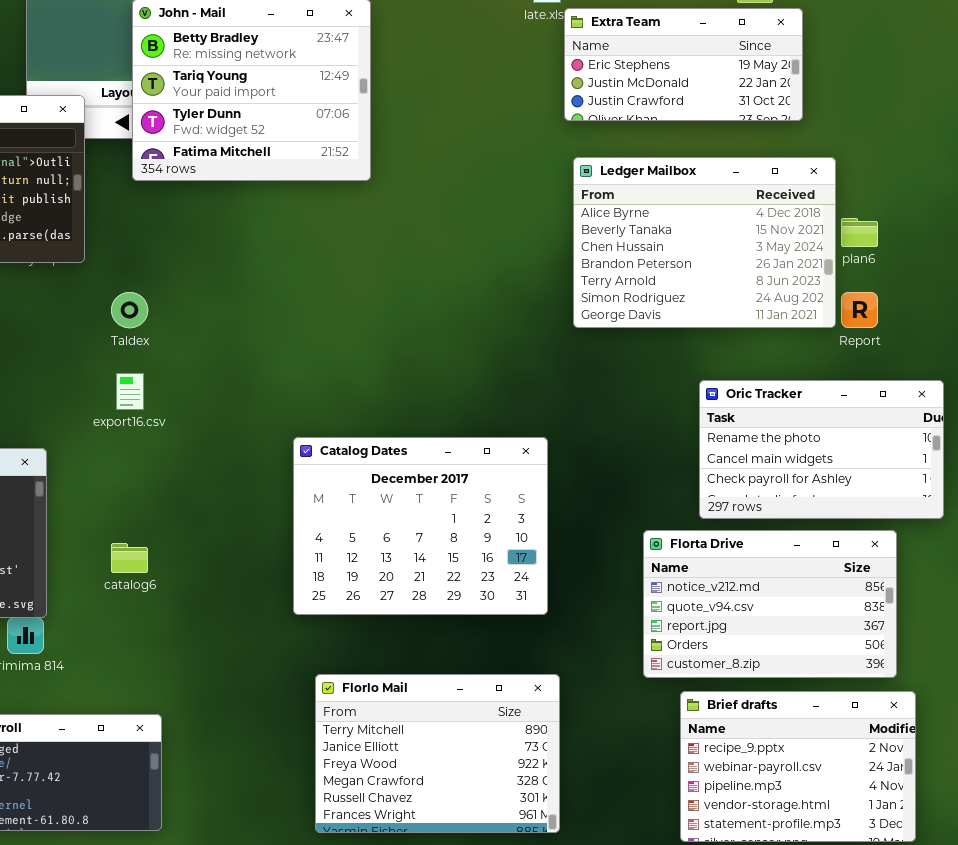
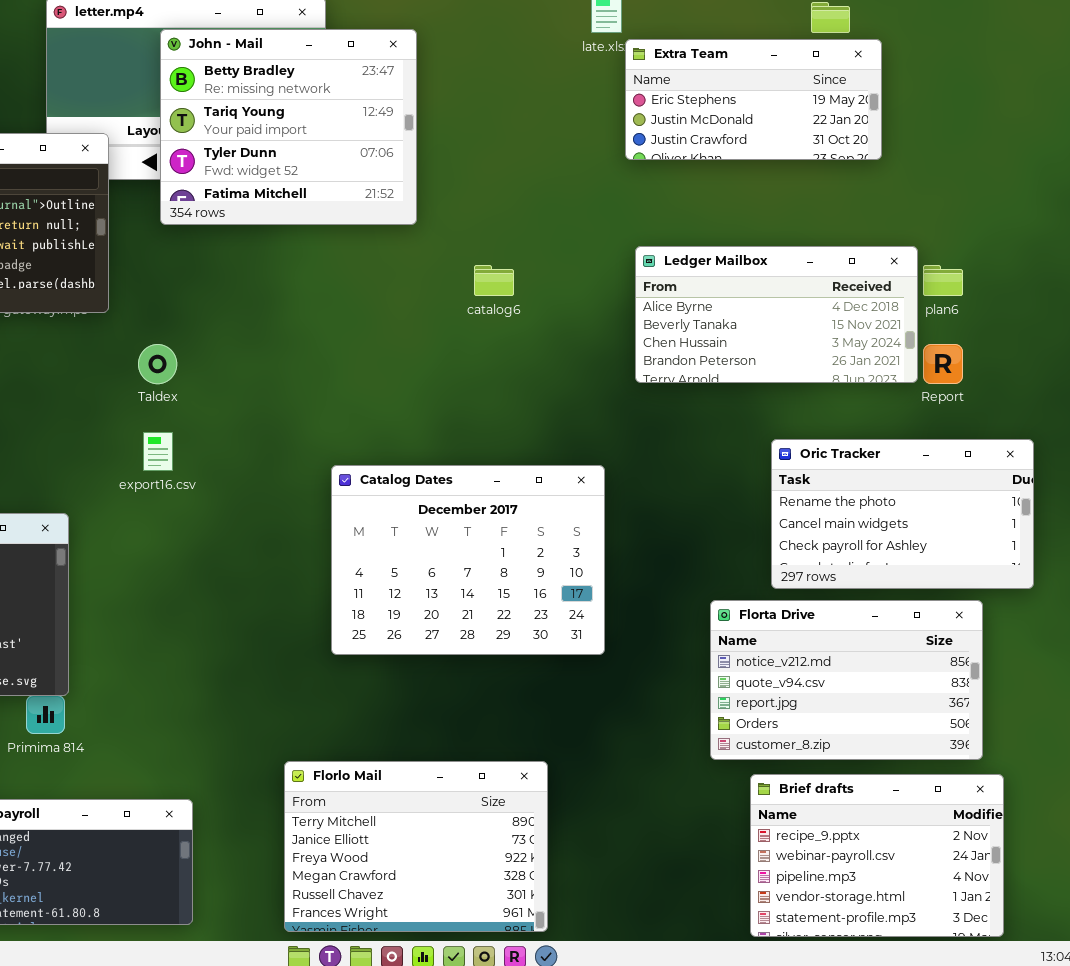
Ledger Mailbox: [573,157,836,328] -> [635,246,918,383], resized
Catalog Dates: [293,437,548,615] -> [331,465,605,655], moved
catalog6: [111,543,148,573] -> [474,265,514,296], moved
Florlo Mail: [315,674,560,833] -> [284,761,548,932], moved

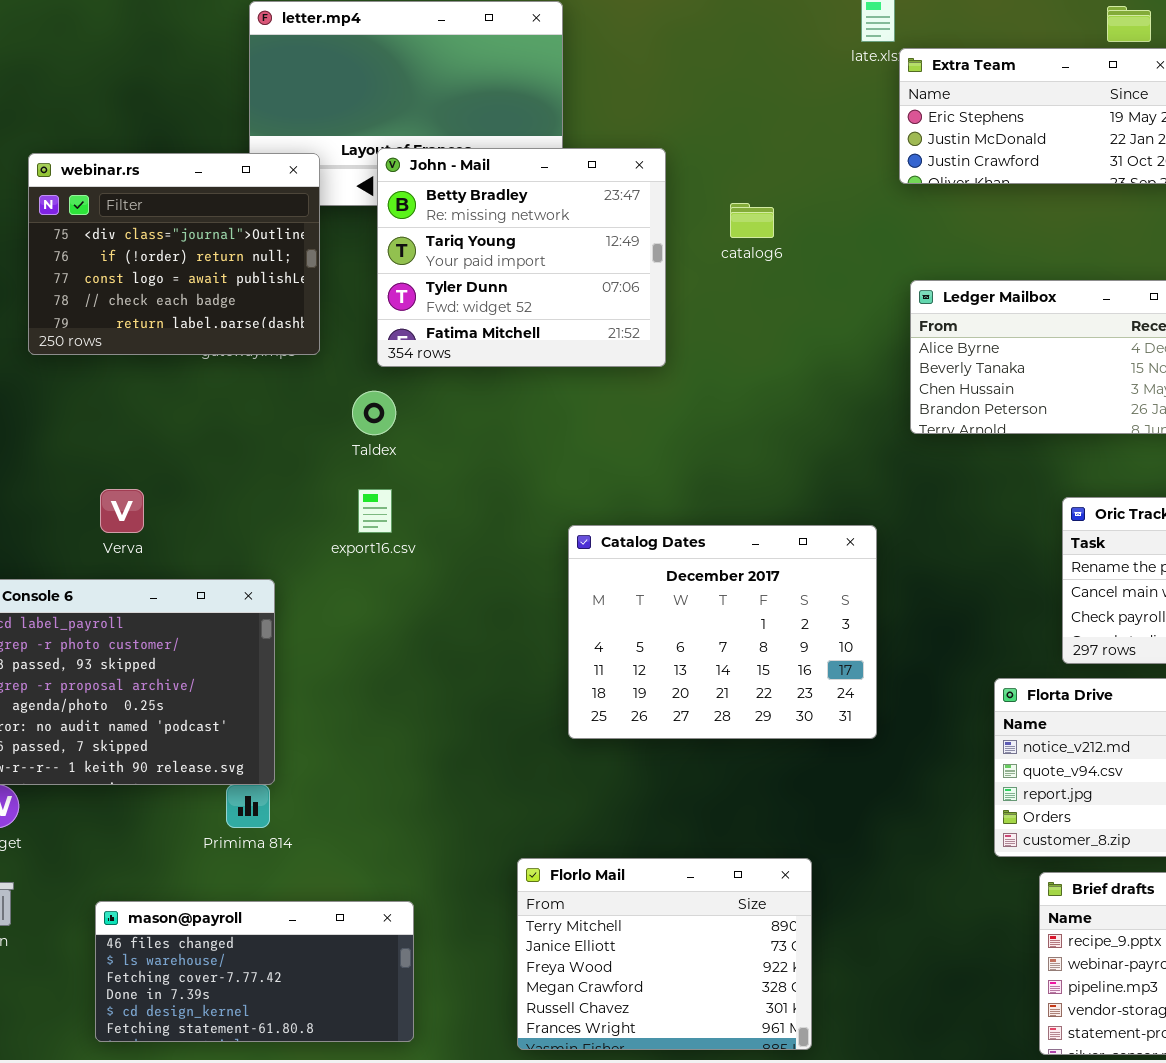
John - Mail: [160,29,417,225] -> [377,148,666,367], moved
catalog6: [474,265,514,296] -> [730,203,774,238], moved

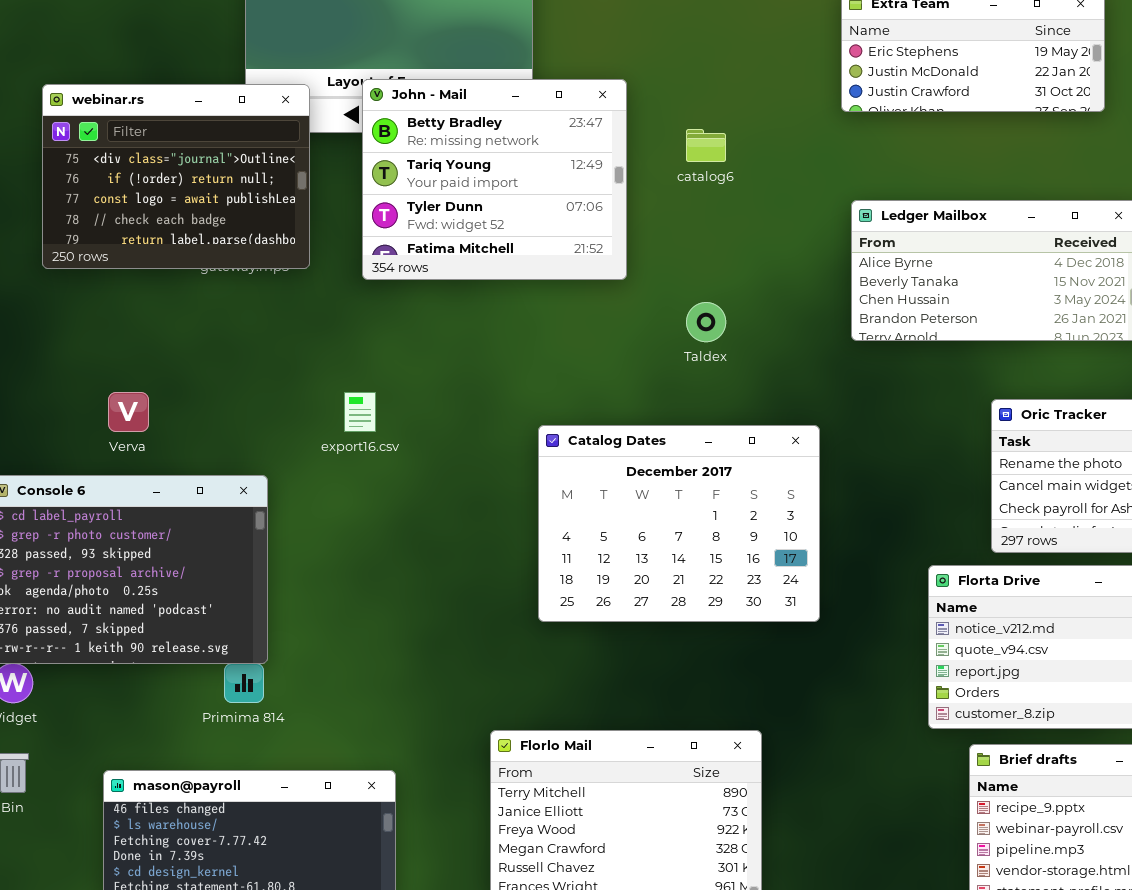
Taldex: [352,391,396,435] -> [686,302,726,342], moved

